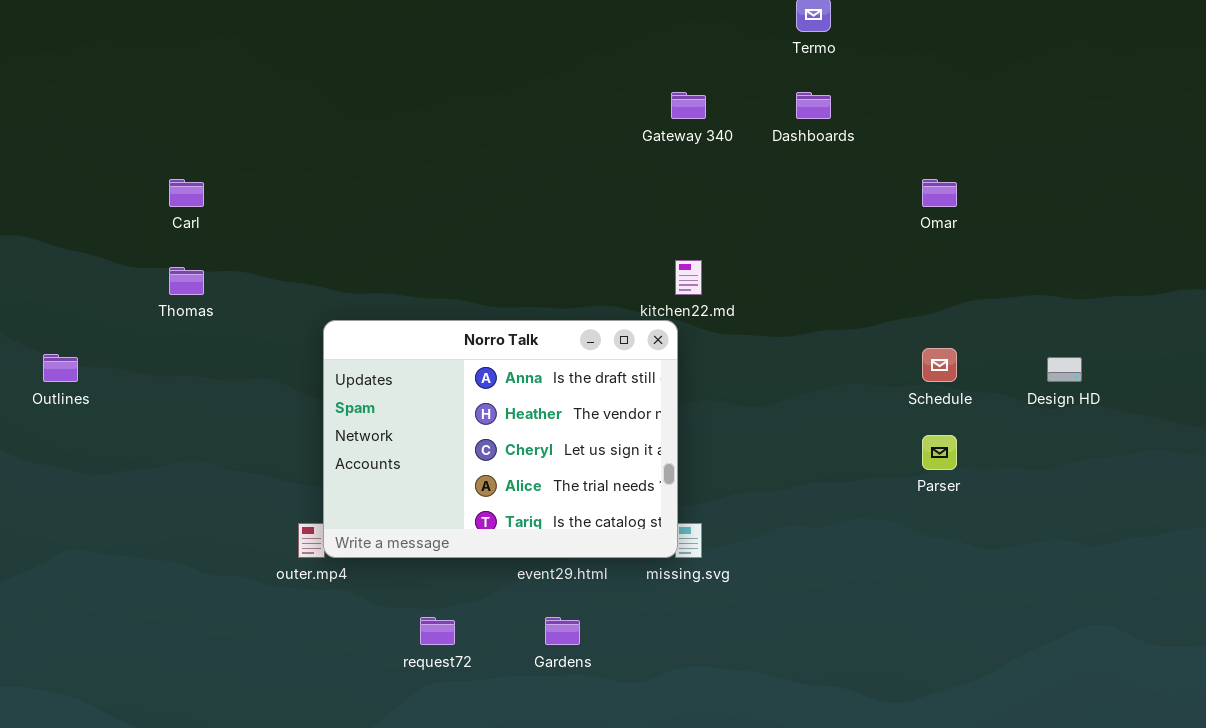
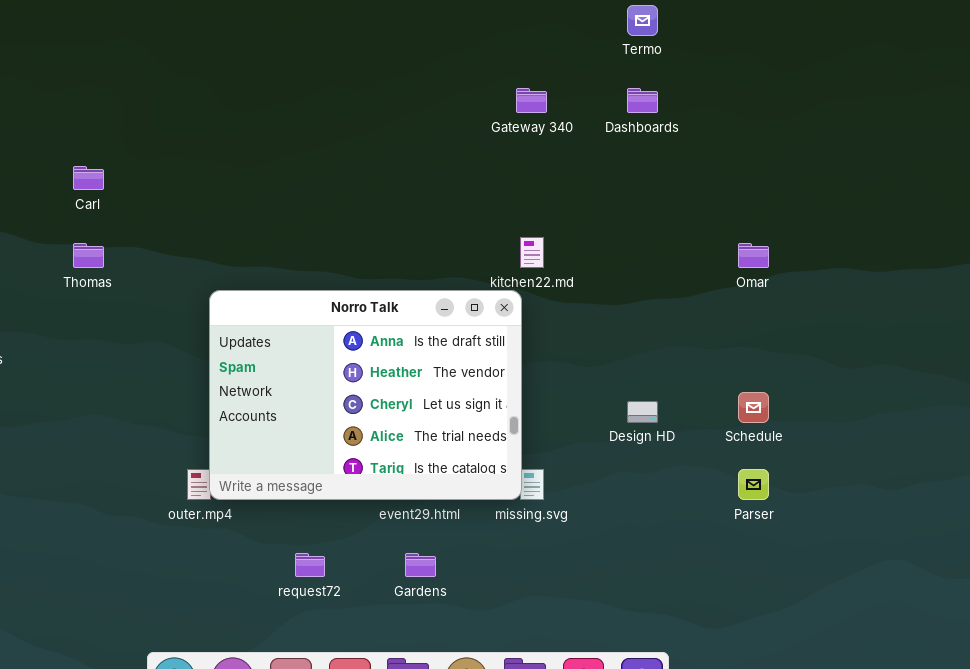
Omar: [922,179,957,207] -> [738,243,769,268], moved
Schedule: [922,348,957,382] -> [738,392,769,423], moved
Design HD: [1047,357,1082,382] -> [627,401,658,423], moved
Parser: [922,435,957,470] -> [738,469,769,500], moved

